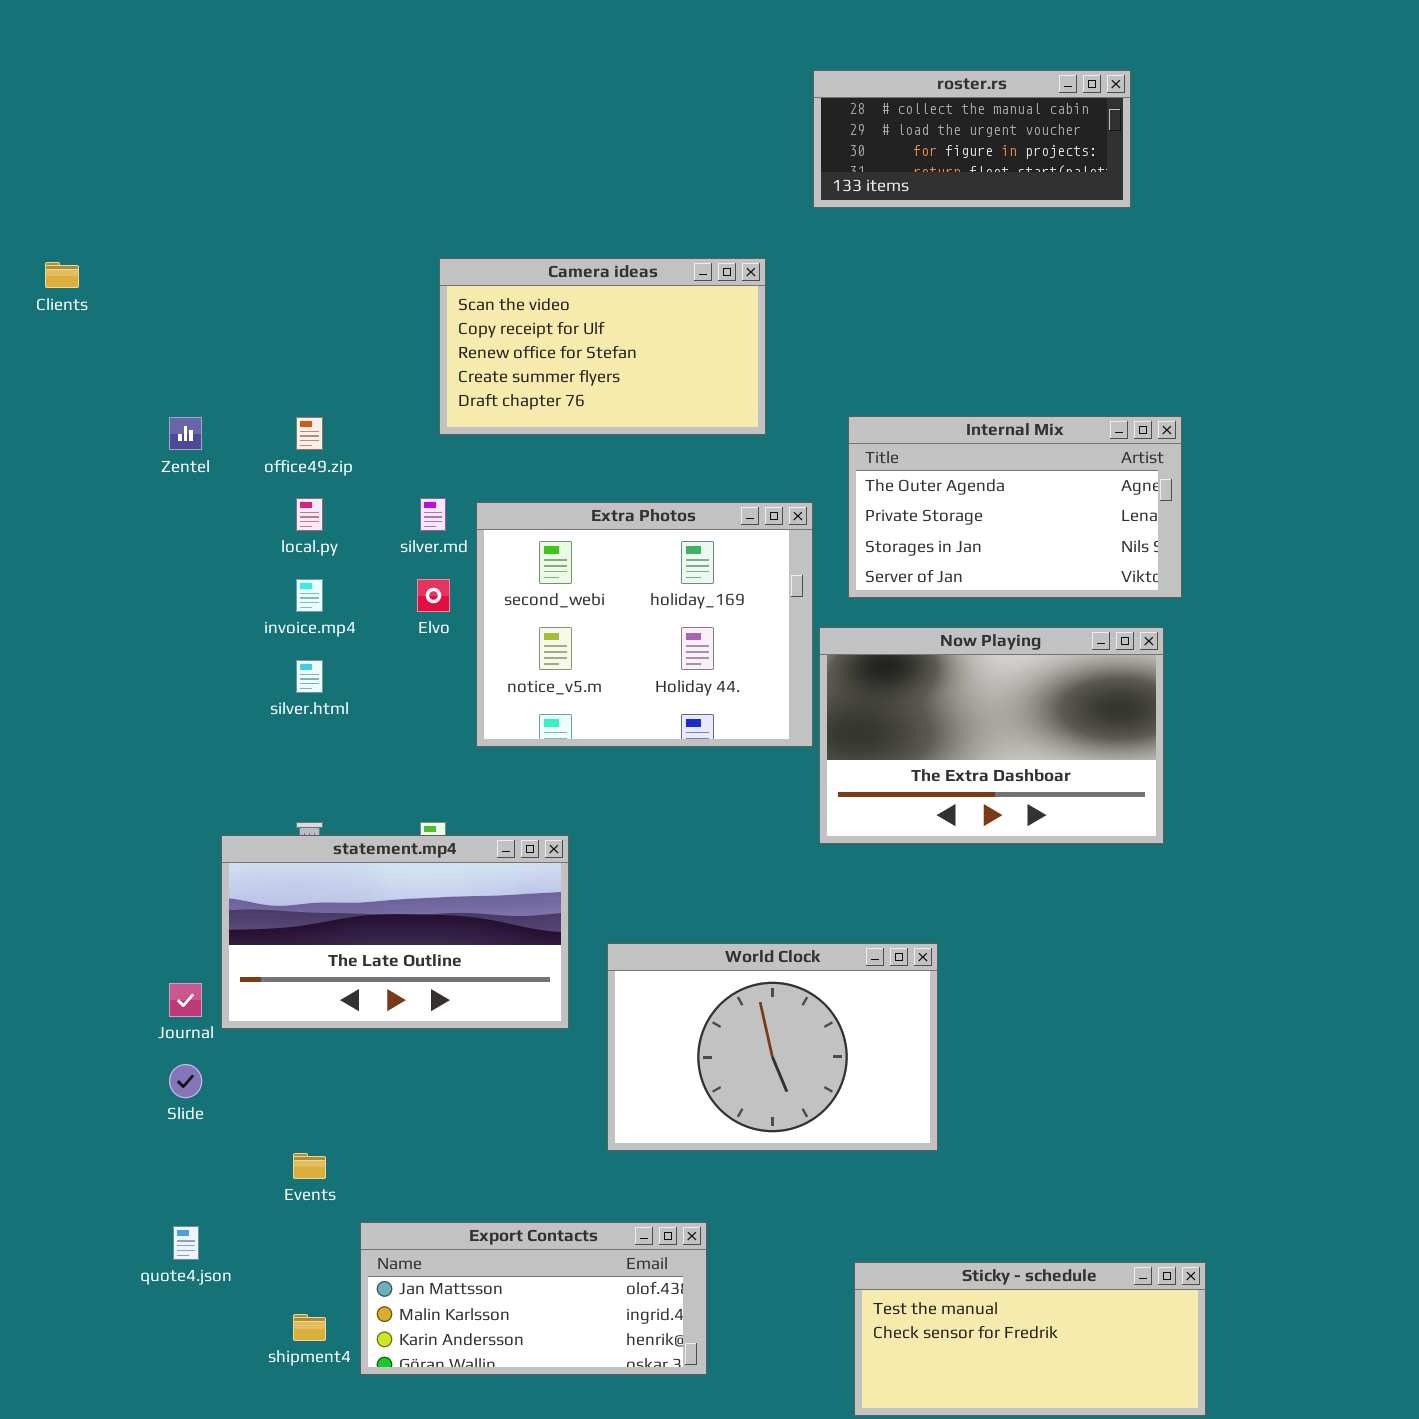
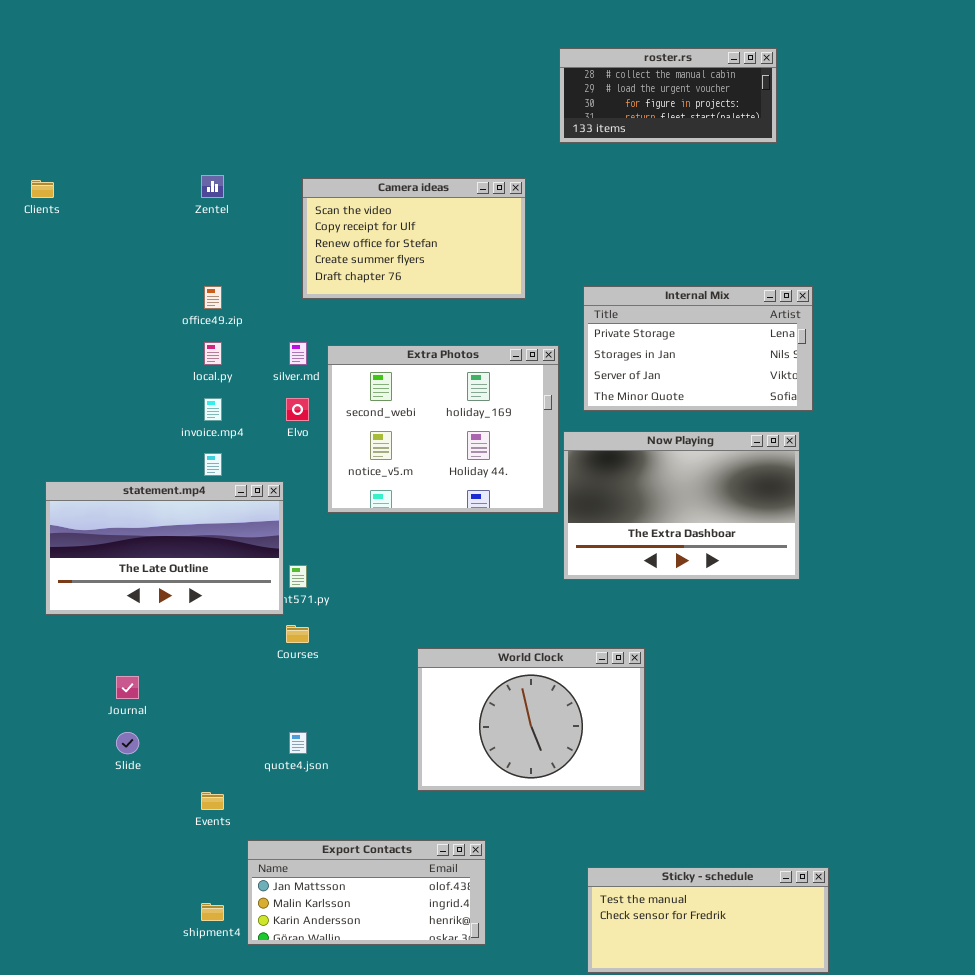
Internal Mix: [848,416,1182,598] -> [583,286,813,411], scrolled down 1 row
Zentel: [169,417,202,450] -> [201,175,224,198], moved
statement.mp4: [221,835,569,1029] -> [45,481,284,615], moved
quote4.json: [173,1226,199,1260] -> [289,732,307,754], moved

